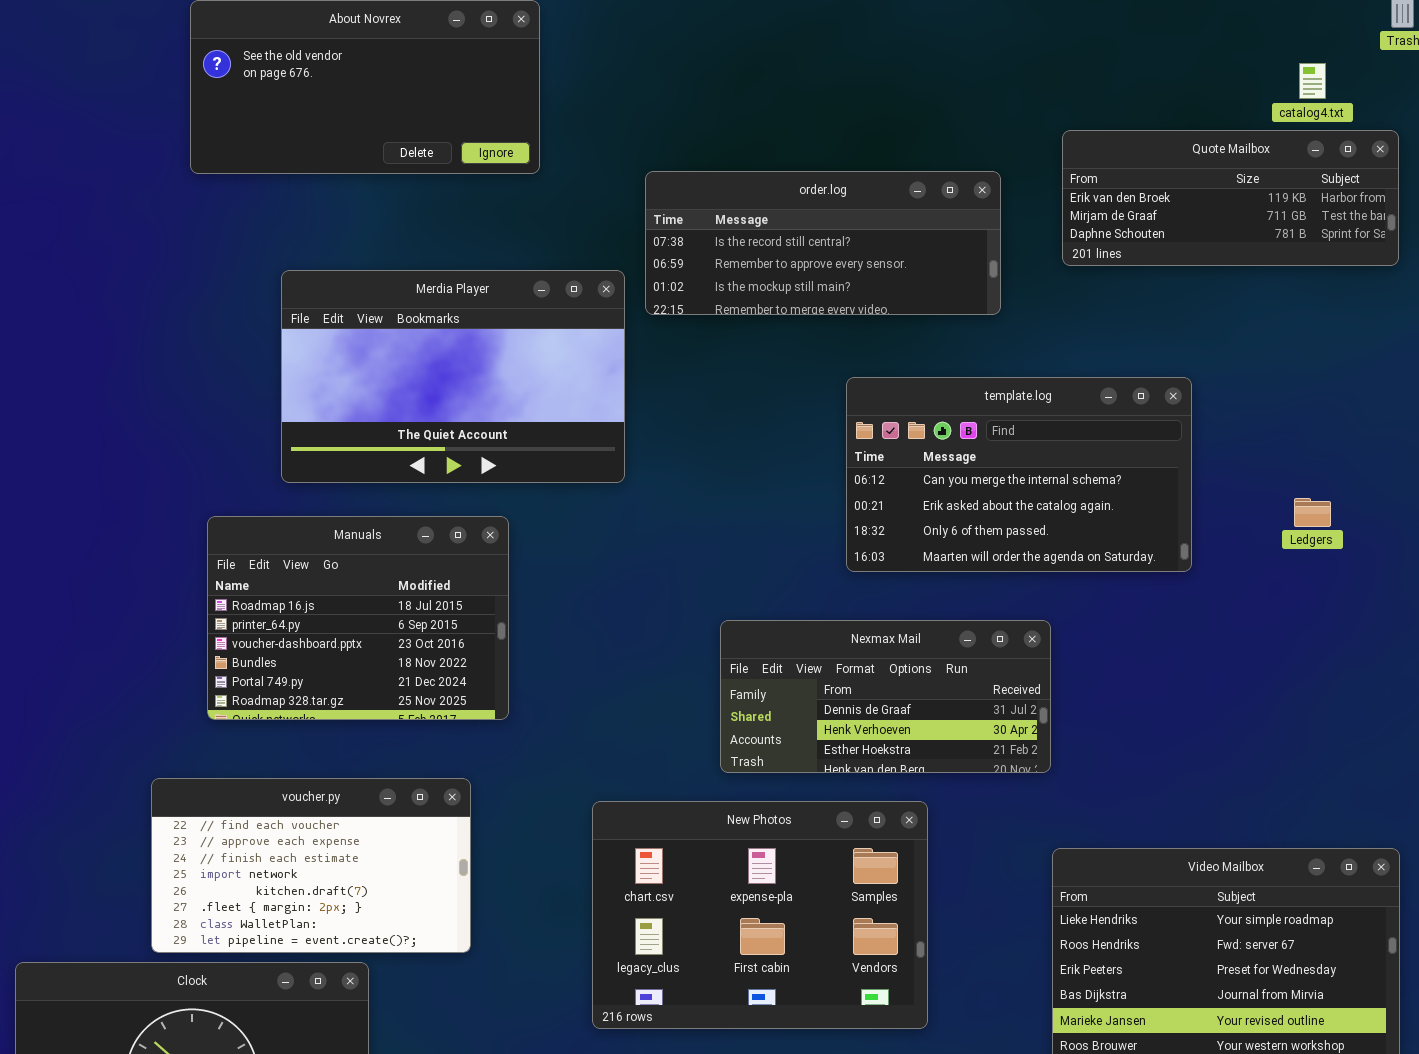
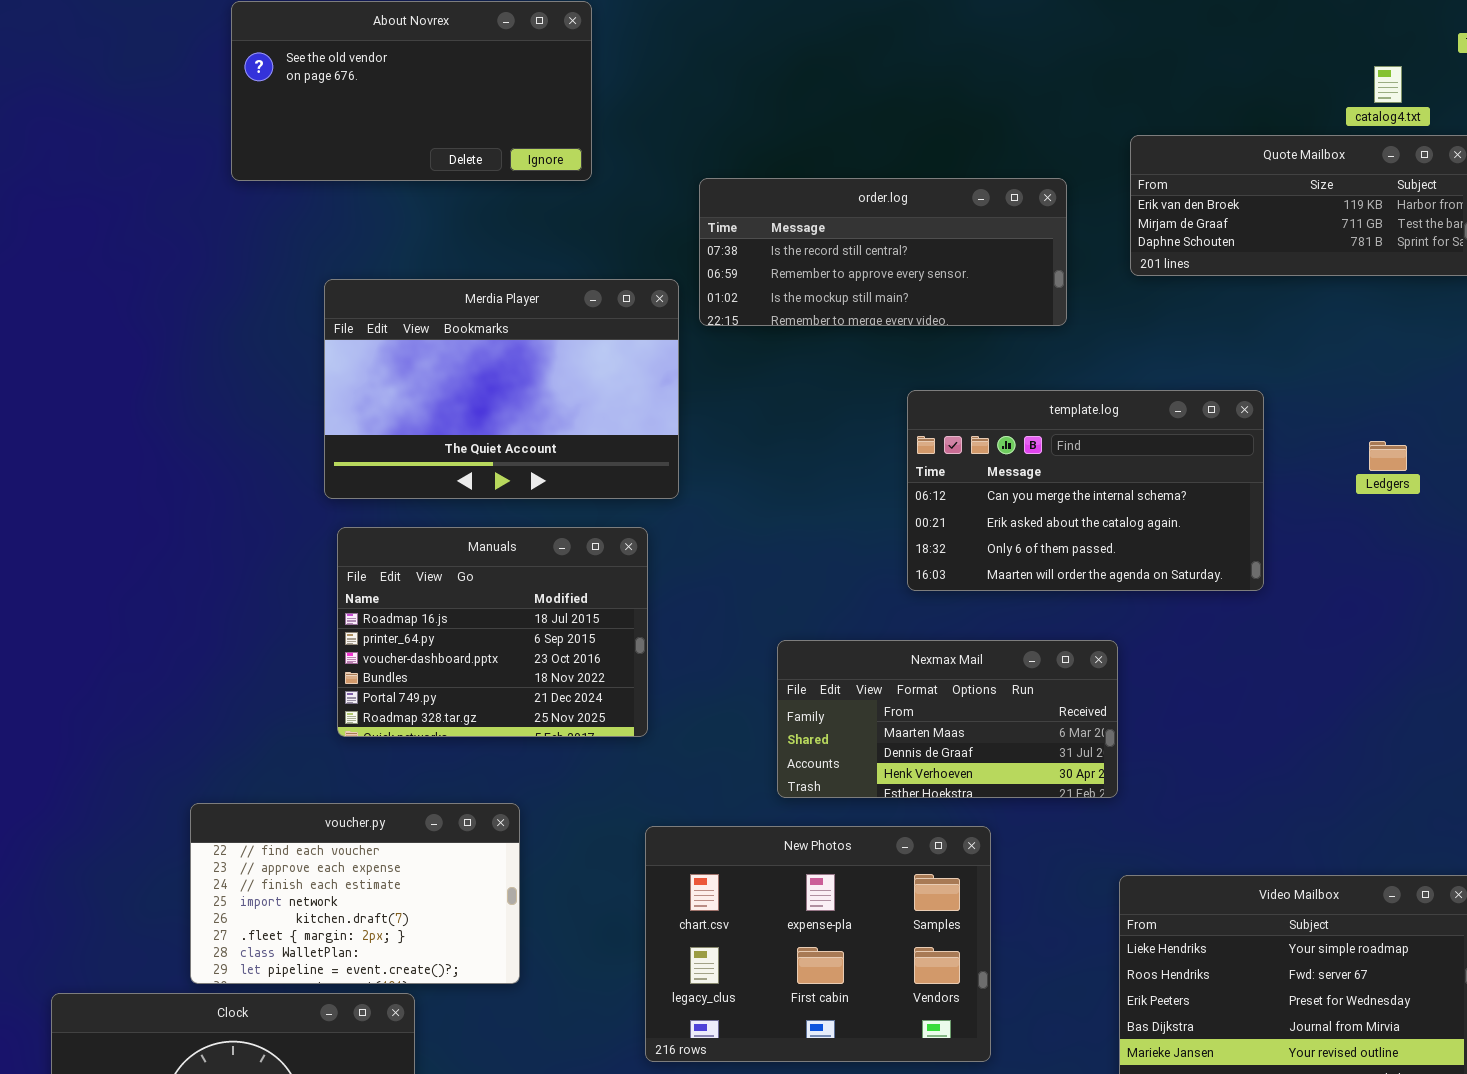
Ledgers: [1294,498,1331,527] -> [1369,441,1407,471], moved
Manuals: [207,516,509,720] -> [337,527,648,737], moved
Nexmax Mail: [720,620,1051,773] -> [777,640,1118,798], scrolled up 1 row

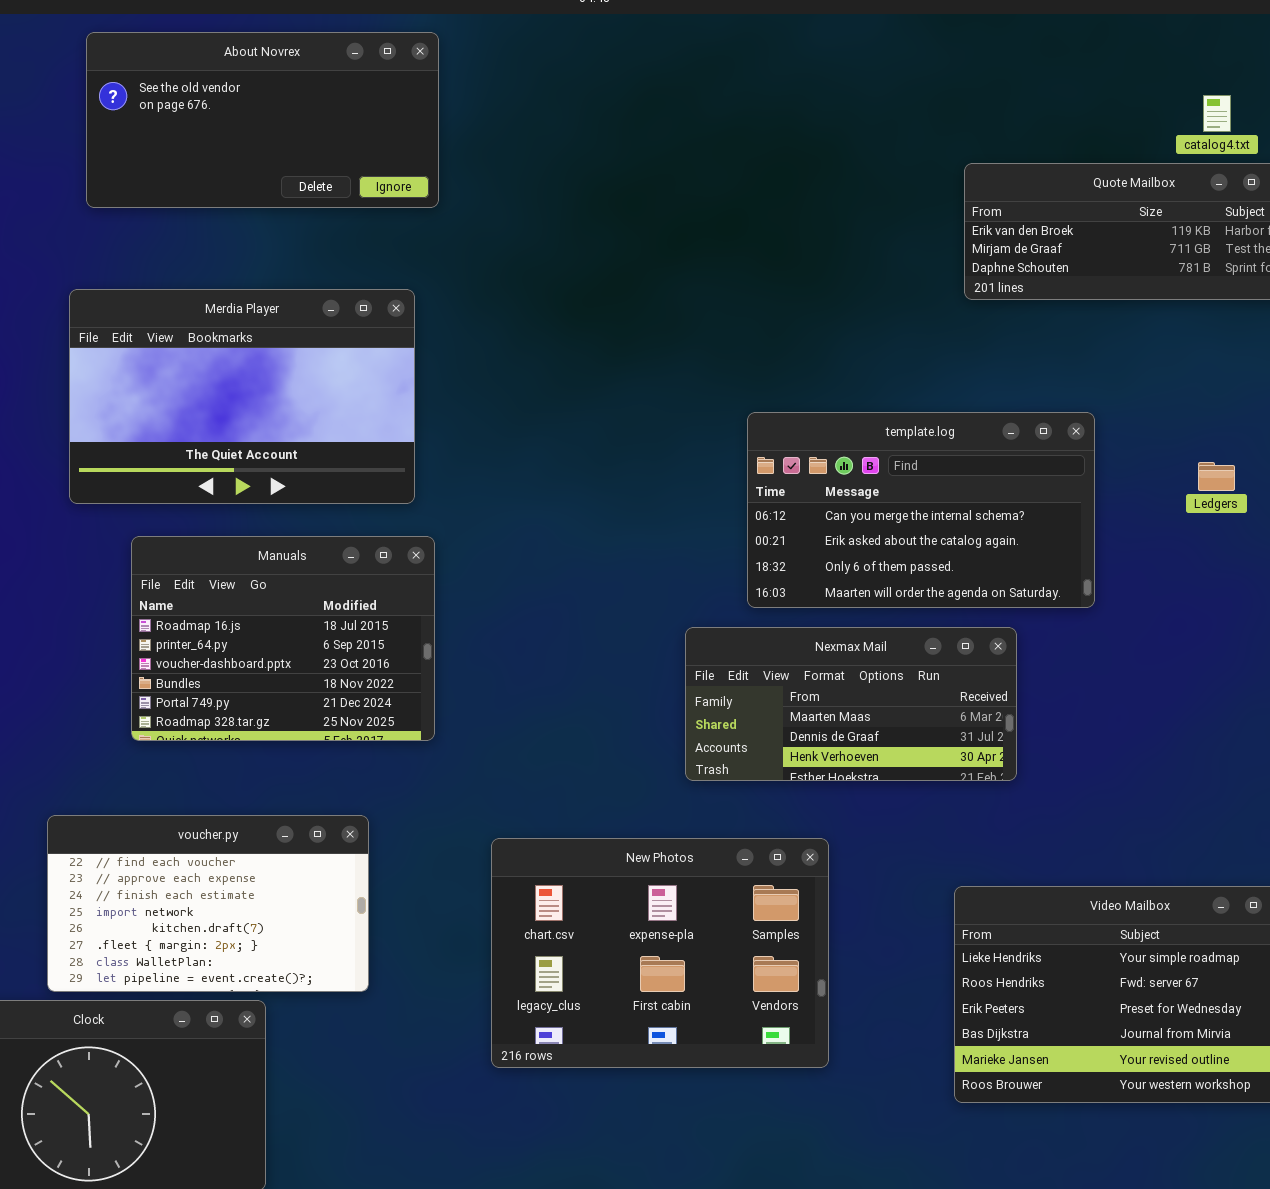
order.log: [699,178,1067,326] -> none, closed
Merdia Player: [324,279,679,499] -> [69,289,415,504], moved
Manuals: [337,527,648,737] -> [131,536,435,741], moved
Nexmax Mail: [777,640,1118,798] -> [685,627,1017,781], moved

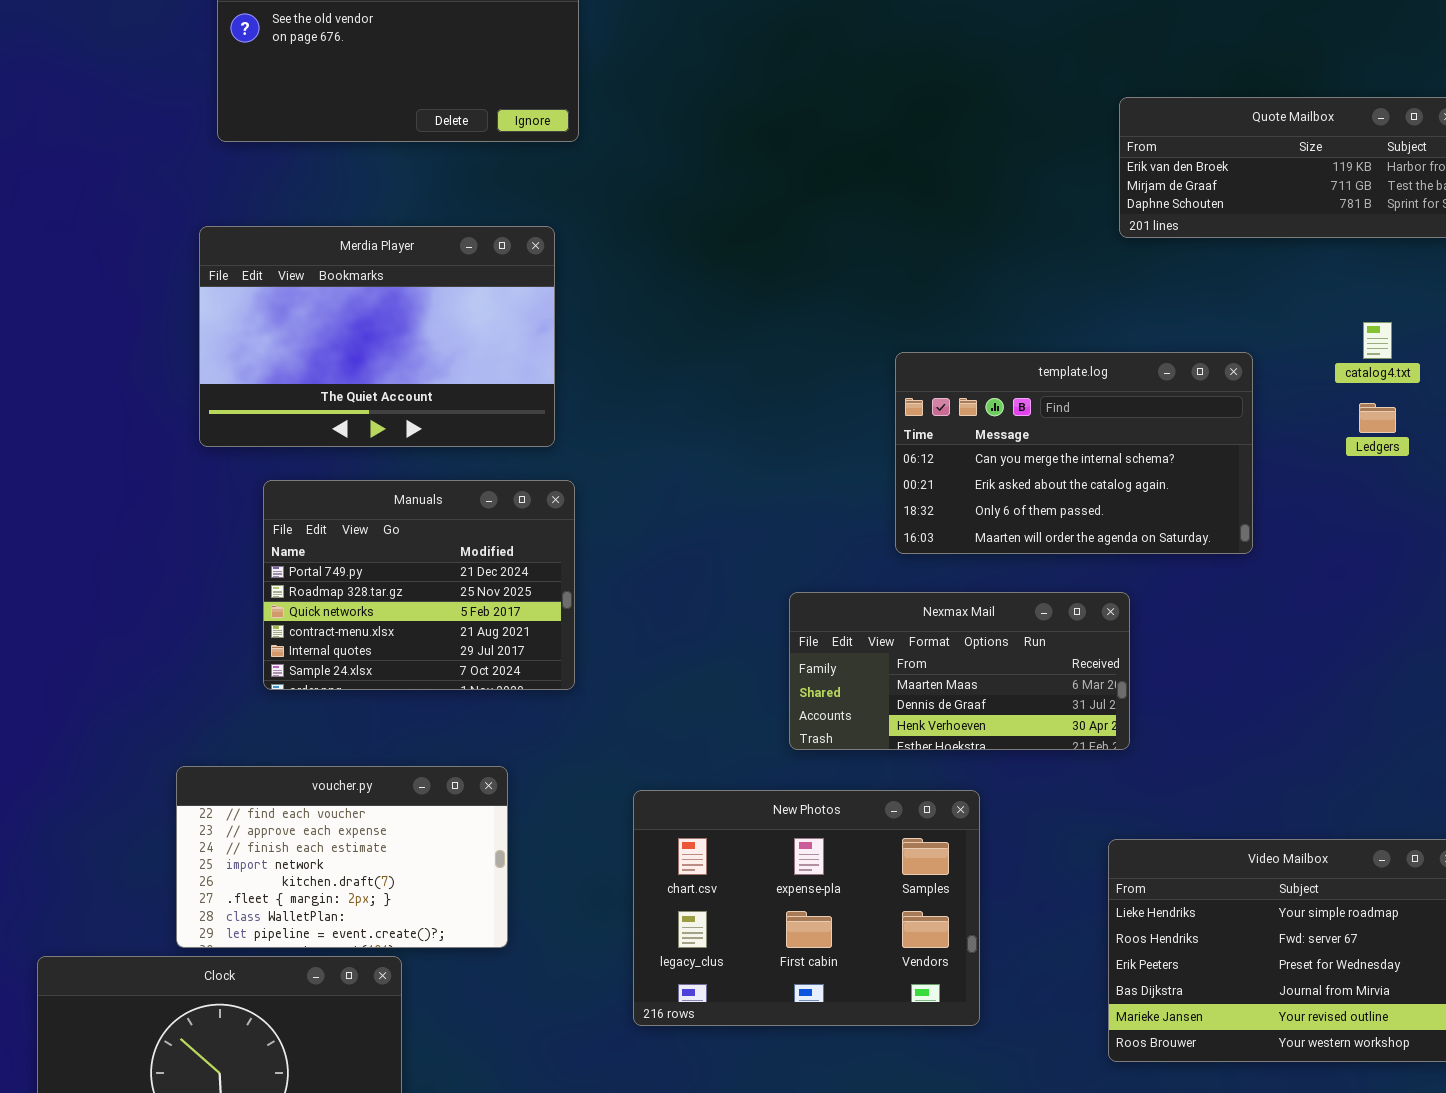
catalog4.txt: [1203,95,1231,132] -> [1363,322,1392,359], moved
Manuals: [131,536,435,741] -> [263,480,575,690], scrolled down 4 rows
Nexmax Mail: [685,627,1017,781] -> [789,592,1130,750], moved

